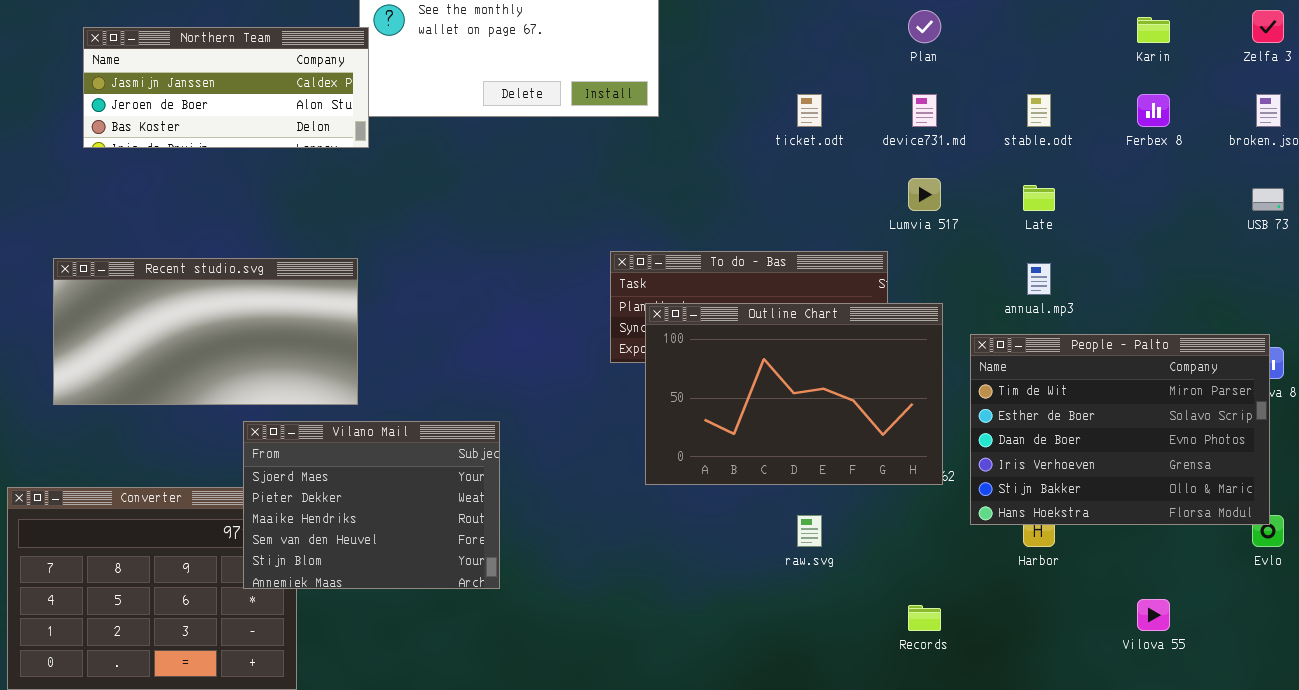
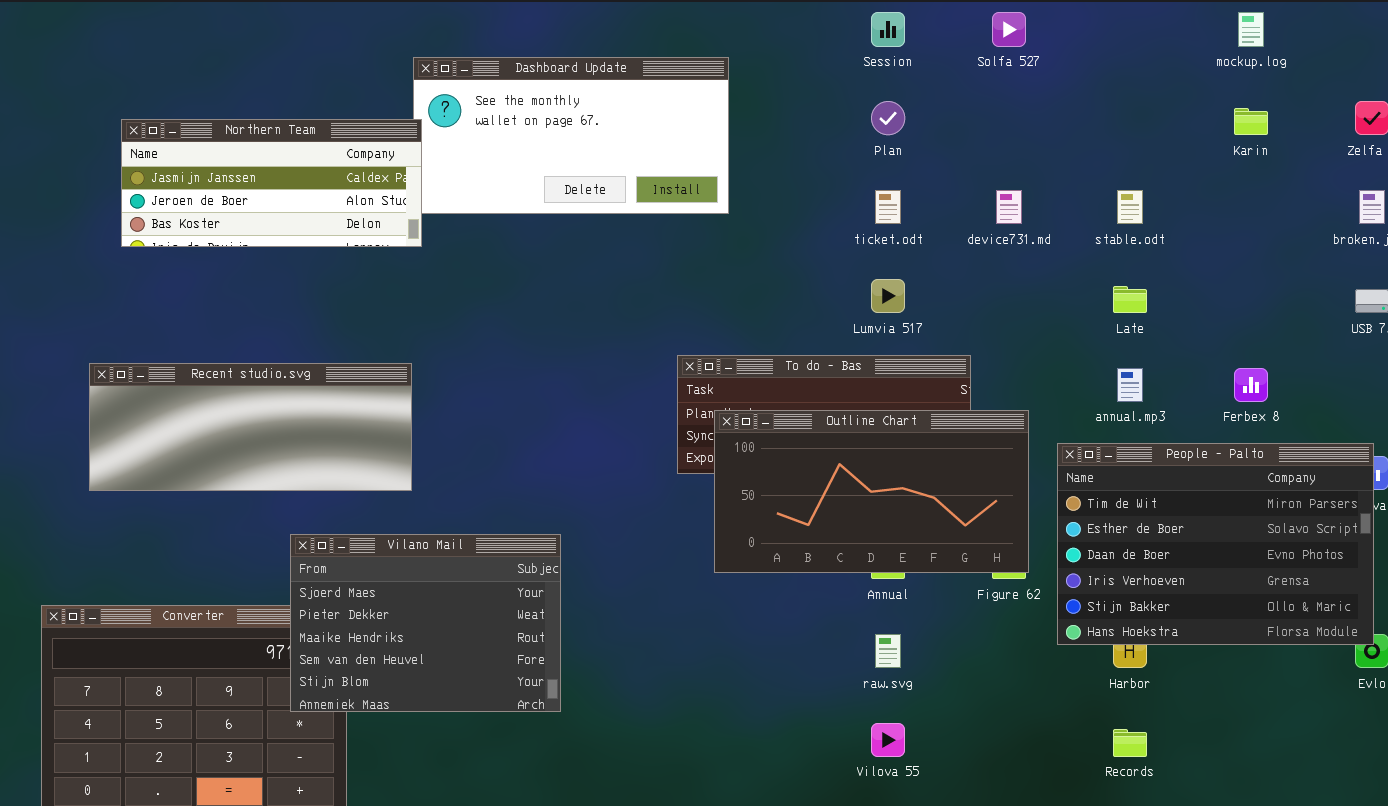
Plan: [908,10,941,43] -> [871,101,905,135], moved
Ferbex 8: [1137,94,1170,127] -> [1234,368,1268,402], moved
Lumvia 517: [908,178,941,211] -> [871,279,905,313], moved
Recent studio.svg: [53,258,358,405] -> [89,363,412,491], resized
Outline Chart: [645,303,943,485] -> [714,410,1029,573], resized
Vilova 55: [1137,599,1170,631] -> [871,723,905,757], moved
Records: [908,605,941,631] -> [1113,729,1147,757], moved

